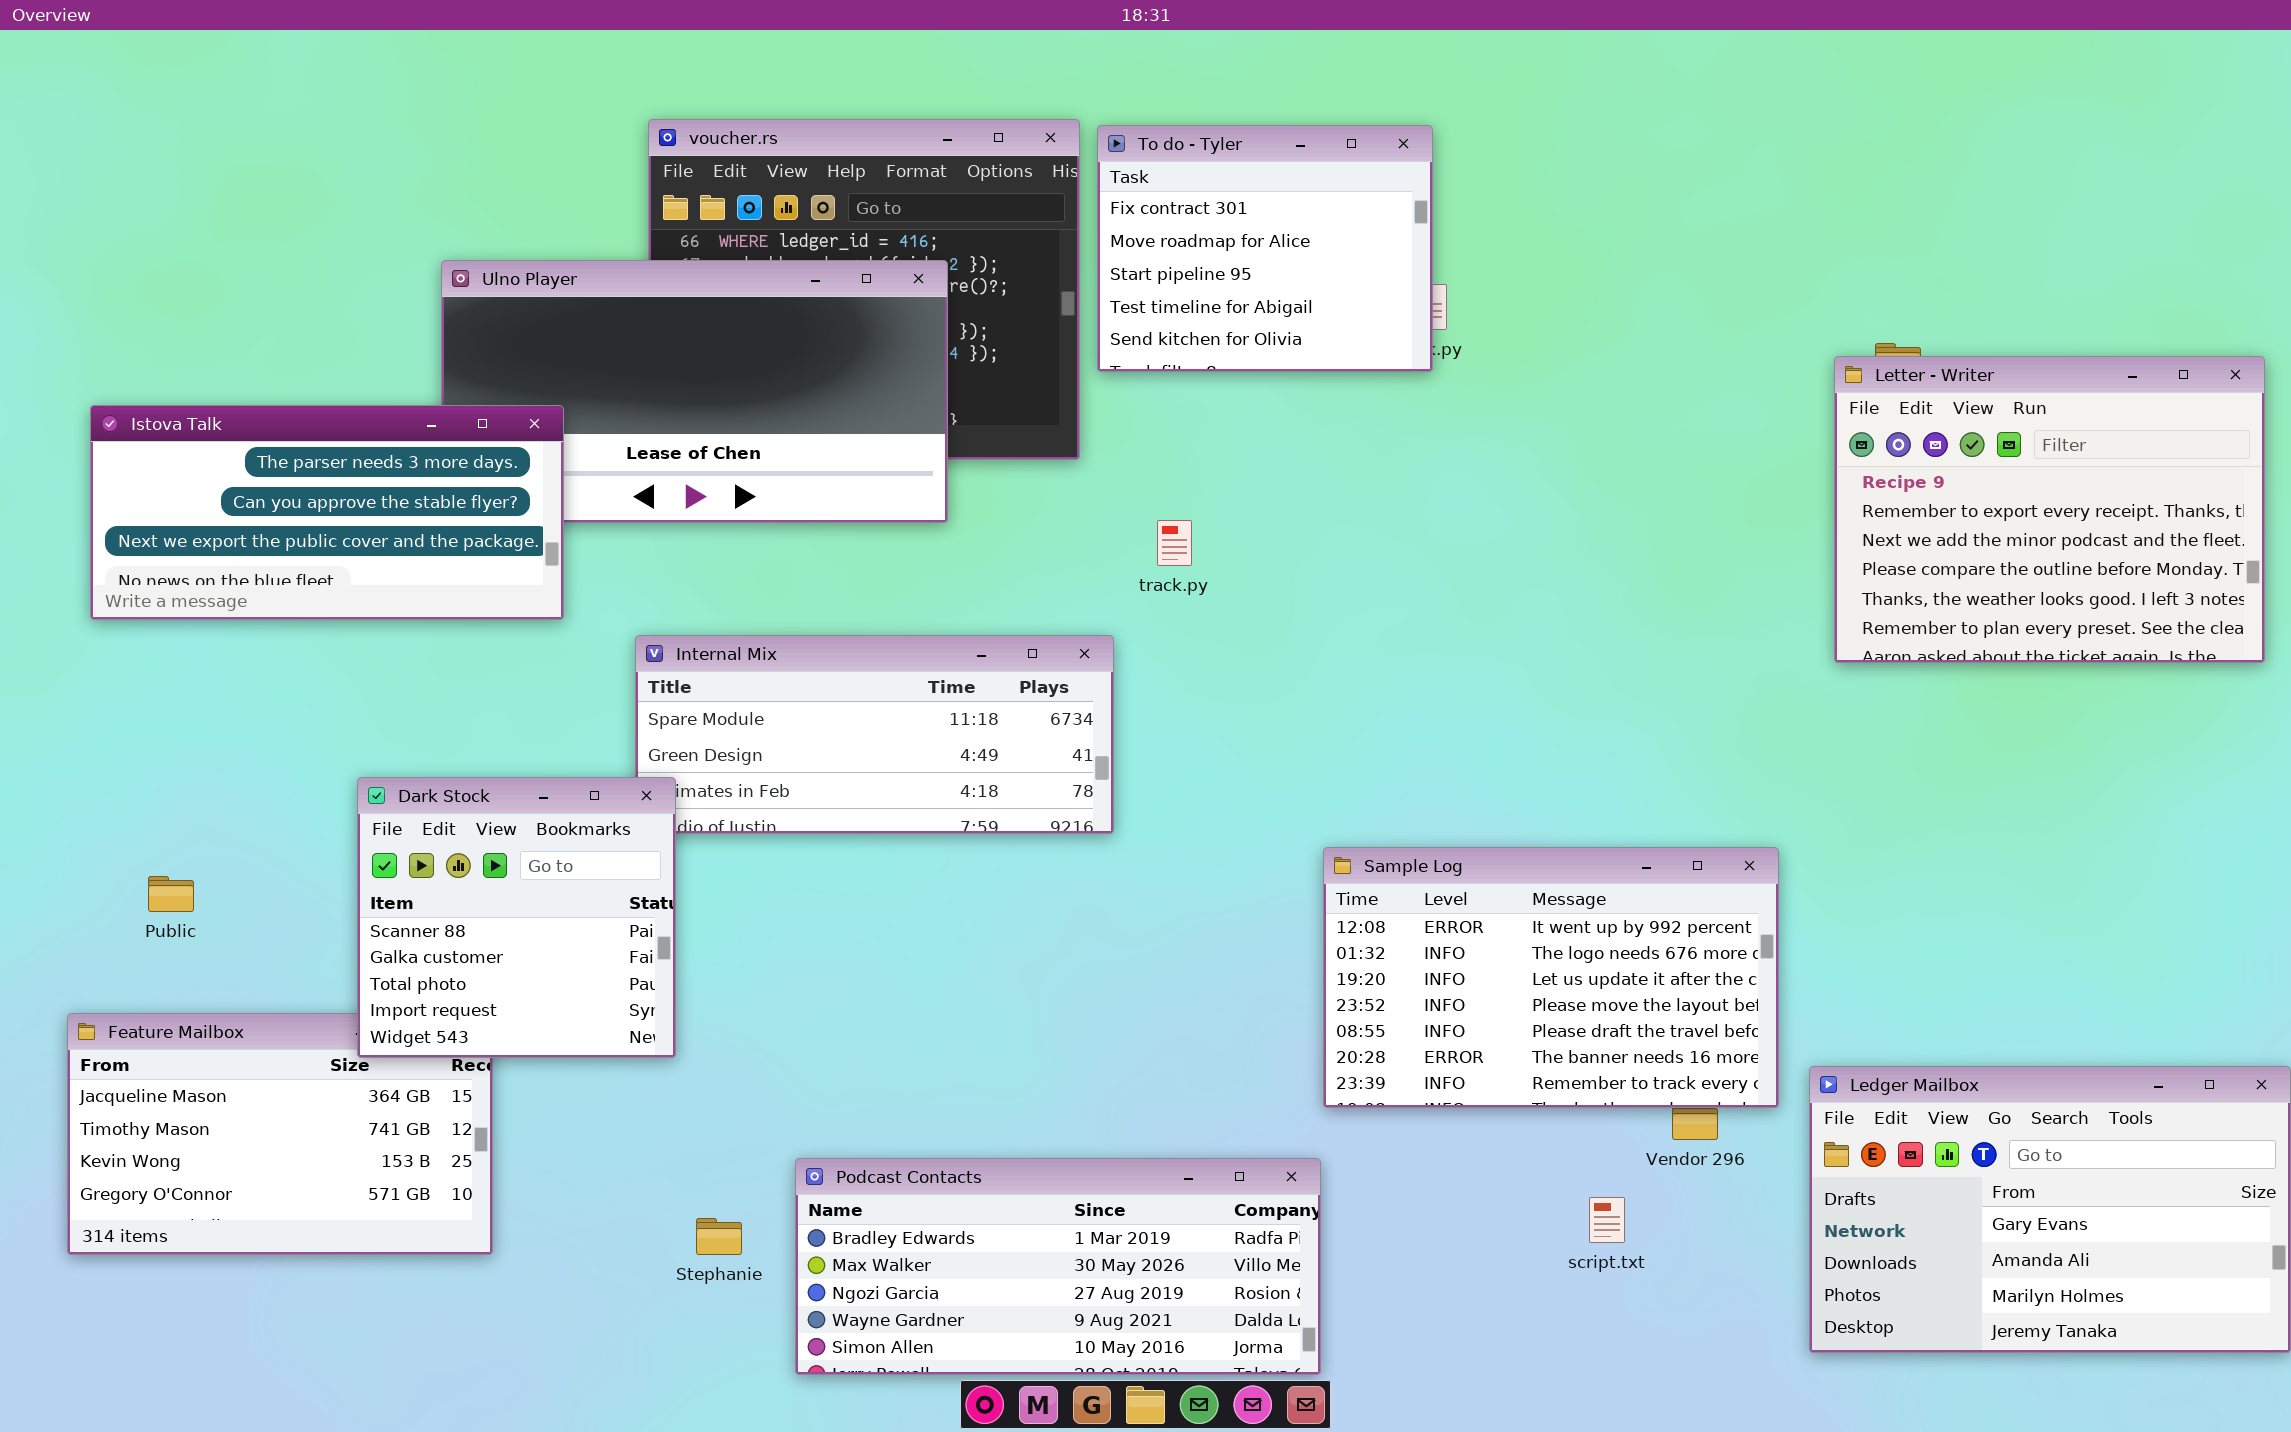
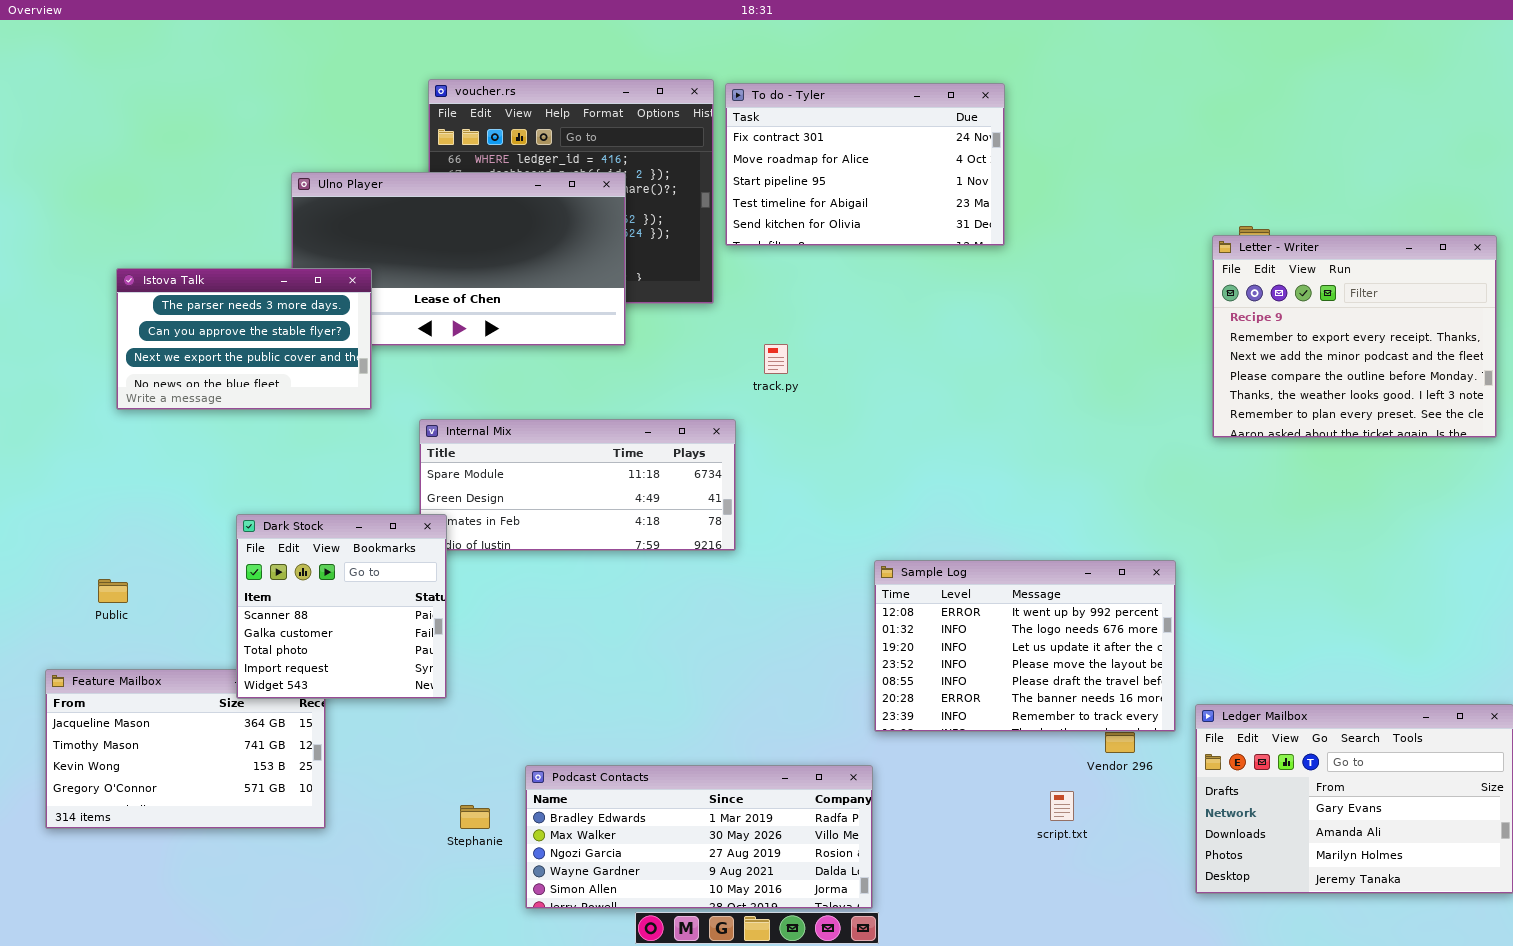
To do - Tyler: [1097,125,1433,372] -> [725,83,1005,246], resized
Istova Talk: [90,405,564,620] -> [116,268,372,410], resized

